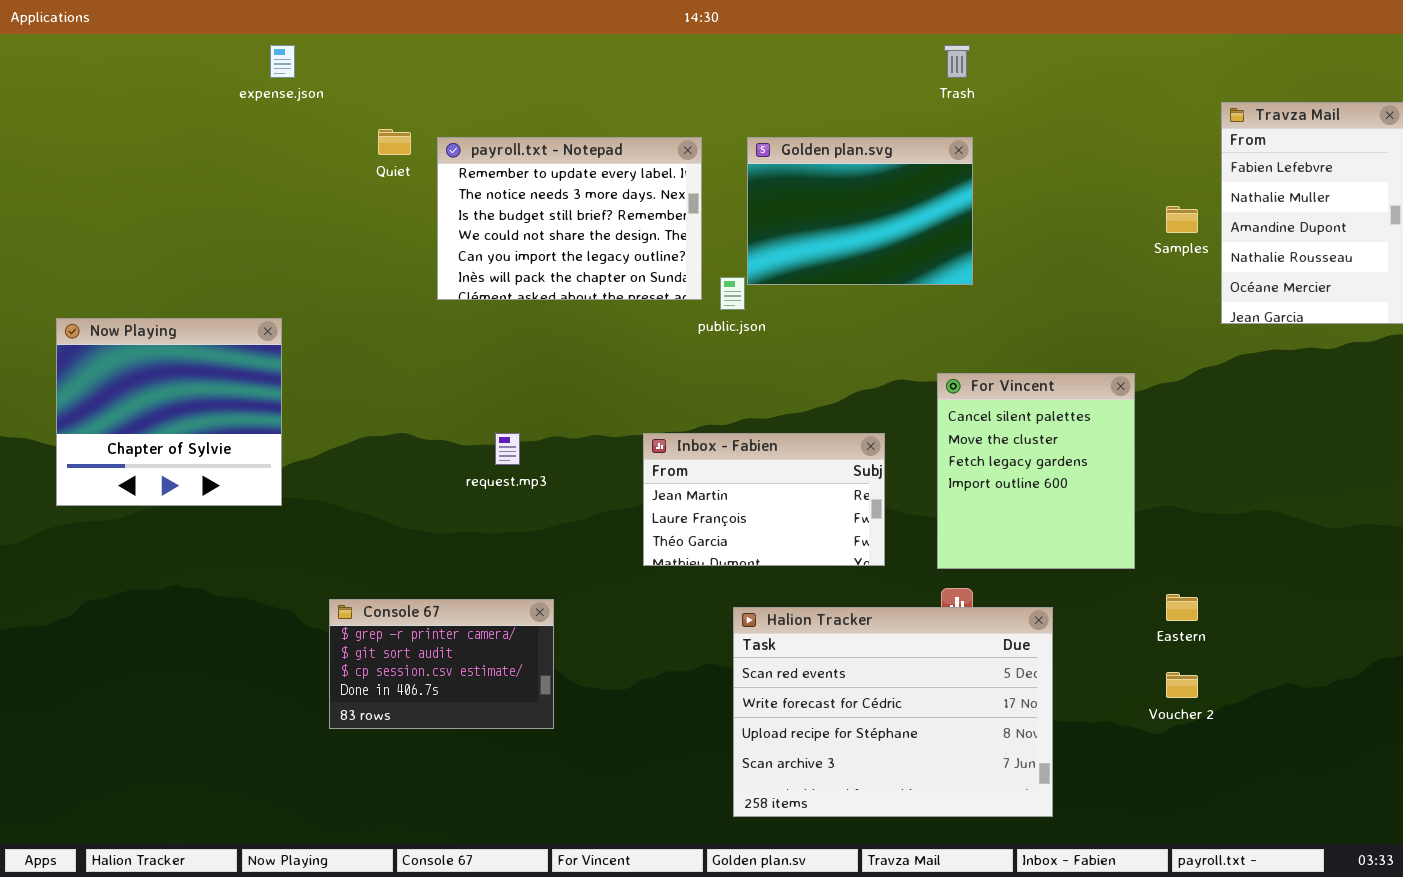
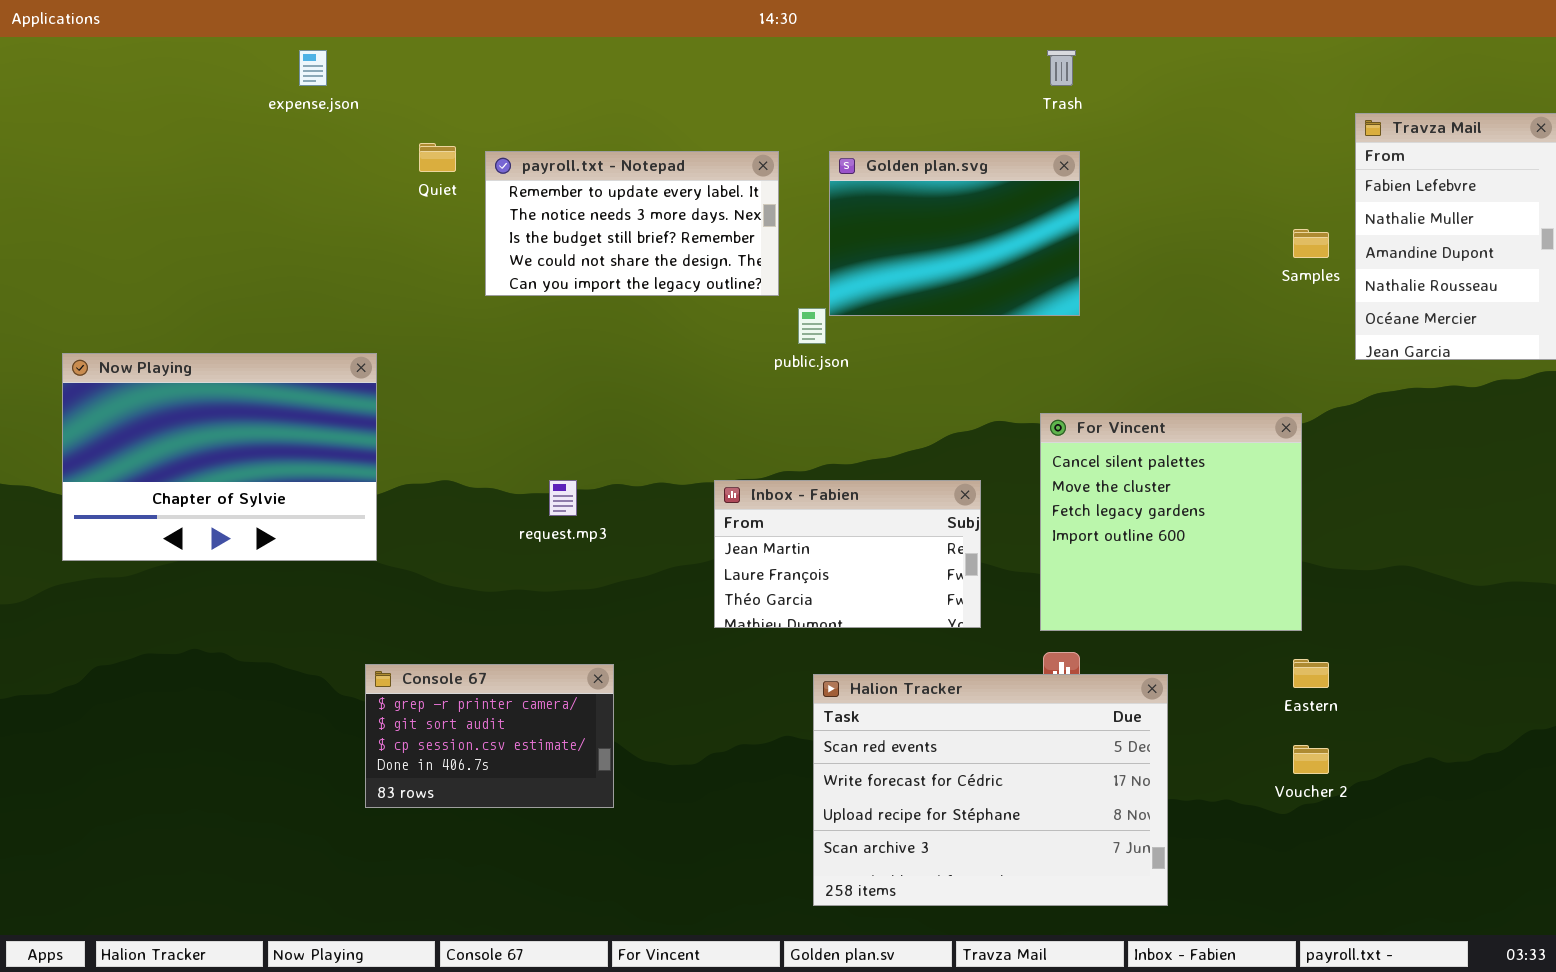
payroll.txt - Notepad: [437,137,702,300] -> [485,151,779,296], resized
Now Playing: [56,318,282,506] -> [62,353,377,561], resized
For Vincent: [937,373,1135,569] -> [1040,413,1302,631], resized

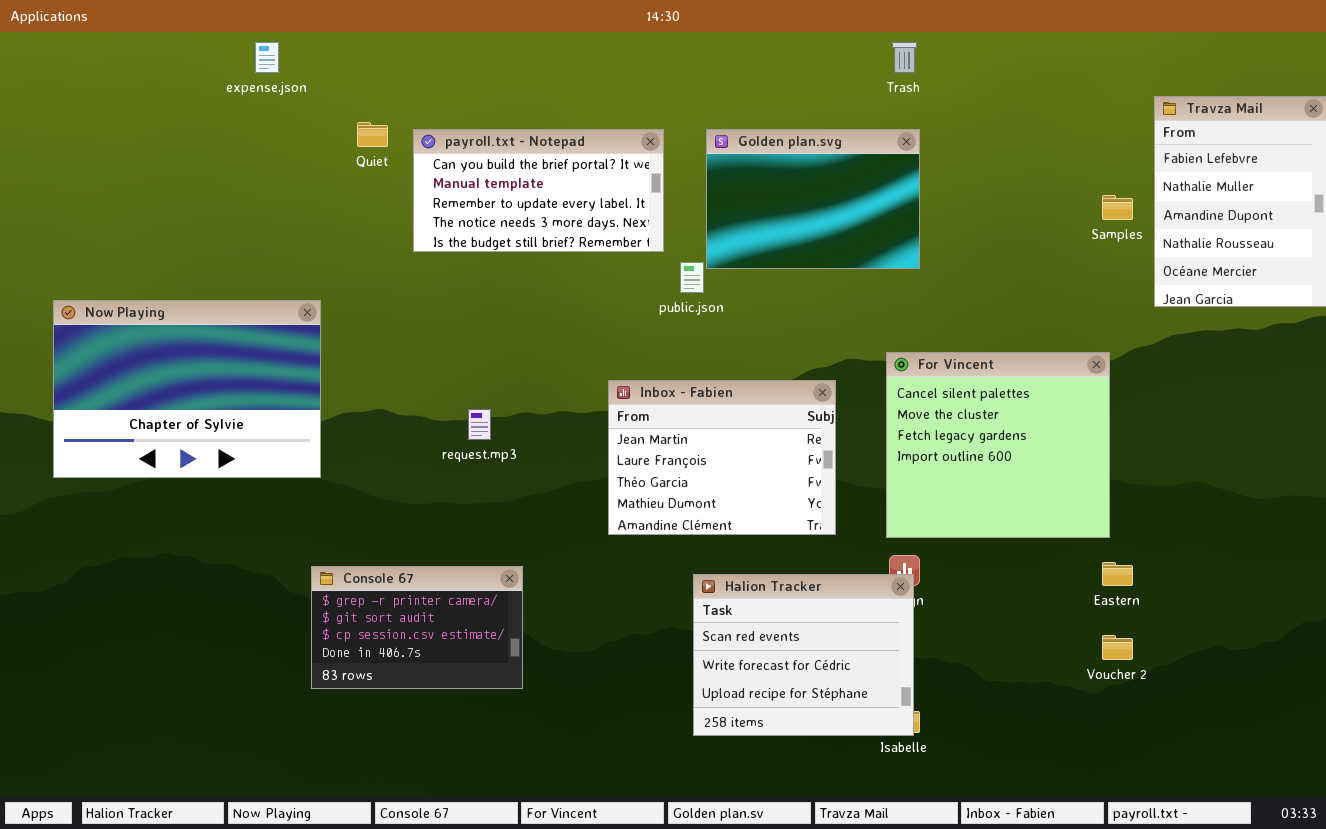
payroll.txt - Notepad: [485,151,779,296] -> [413,129,664,252], scrolled up 2 rows
Inbox - Fabien: [714,480,981,628] -> [608,380,836,535], resized
Halion Tracker: [813,674,1168,906] -> [693,574,914,736], resized

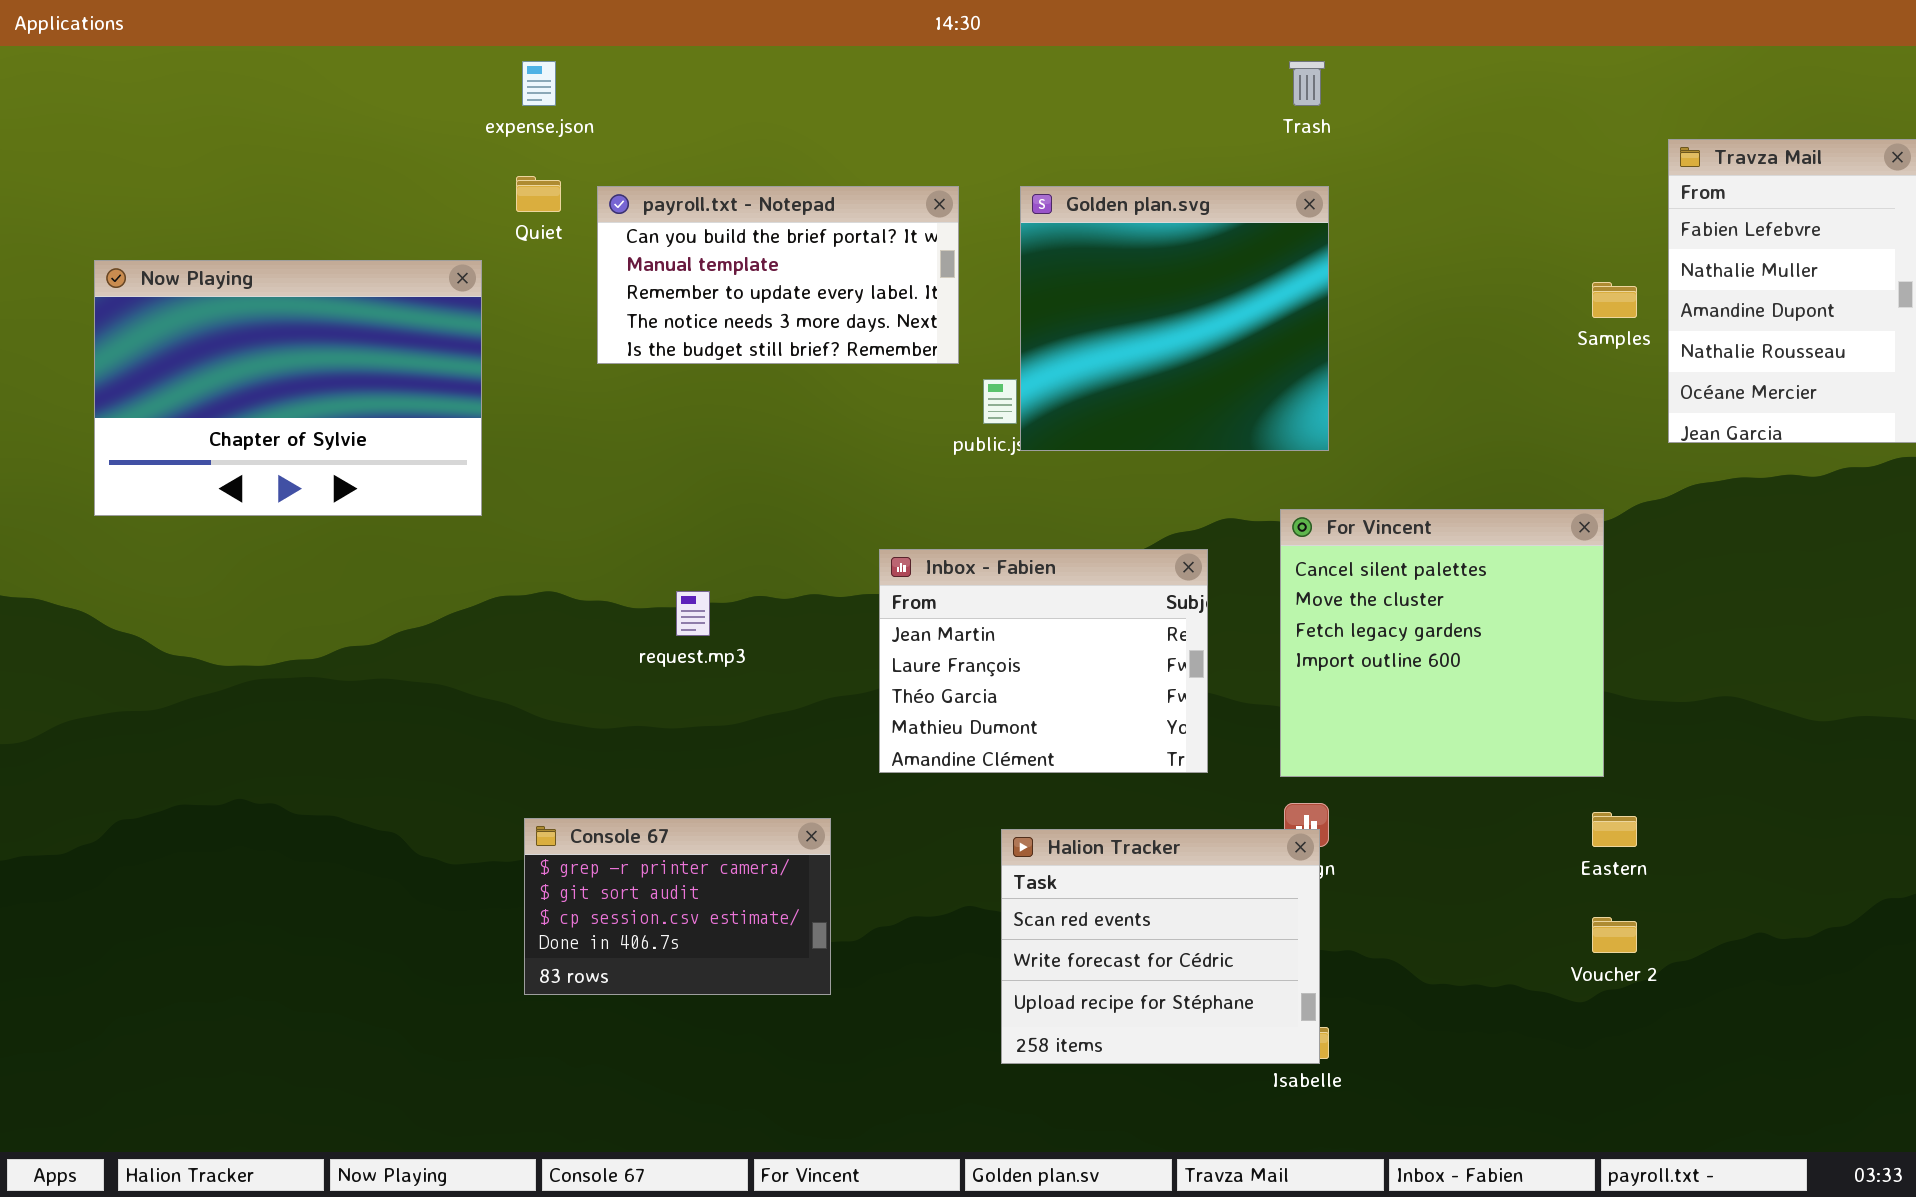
expense.json: [255,42,279,73] -> [522,61,556,106], moved
Golden plan.svg: [706,129,920,269] -> [1020,186,1329,451], resized
Now Playing: [53,300,321,478] -> [94,260,482,516], moved
Console 67: [311,566,523,689] -> [524,818,831,995], moved

